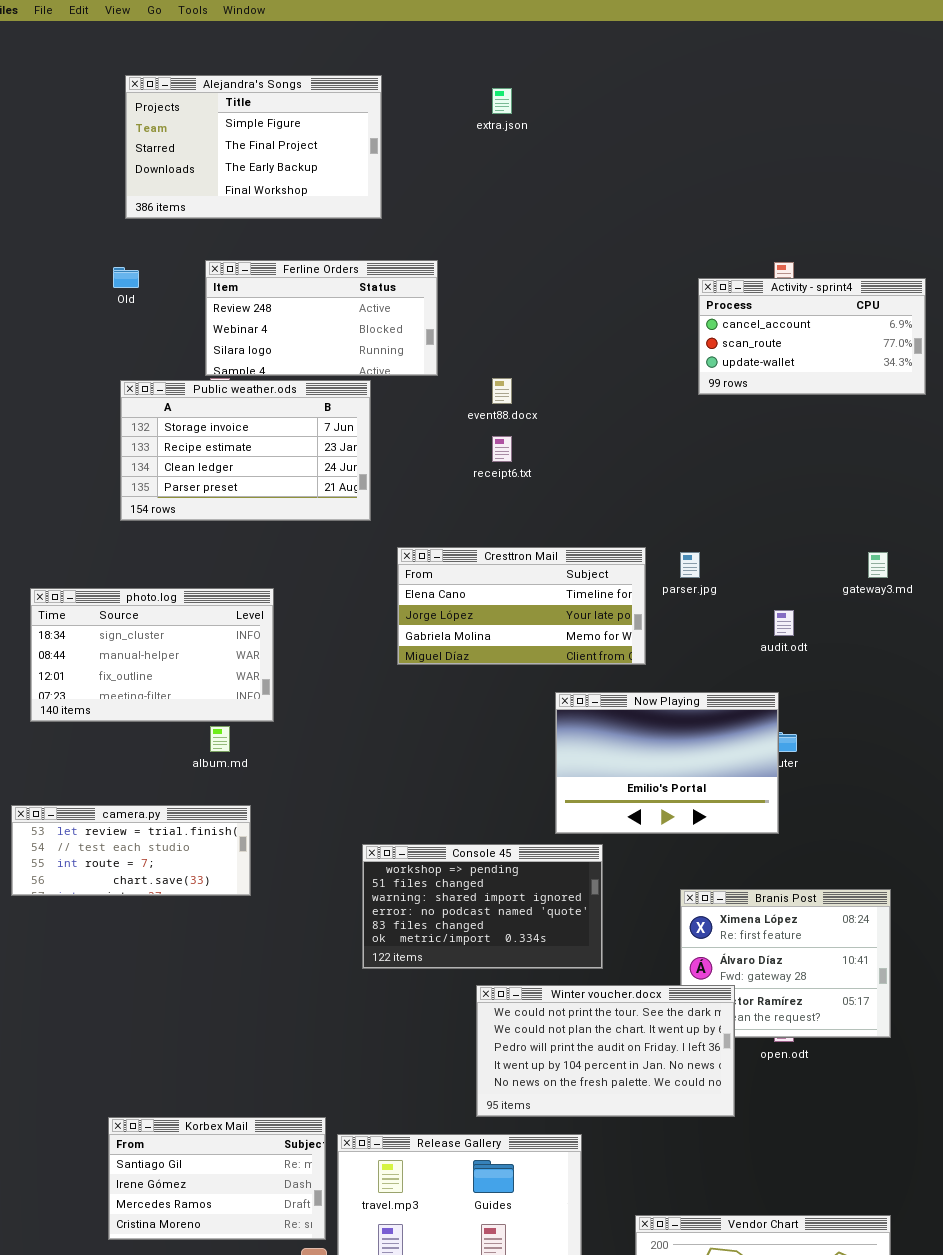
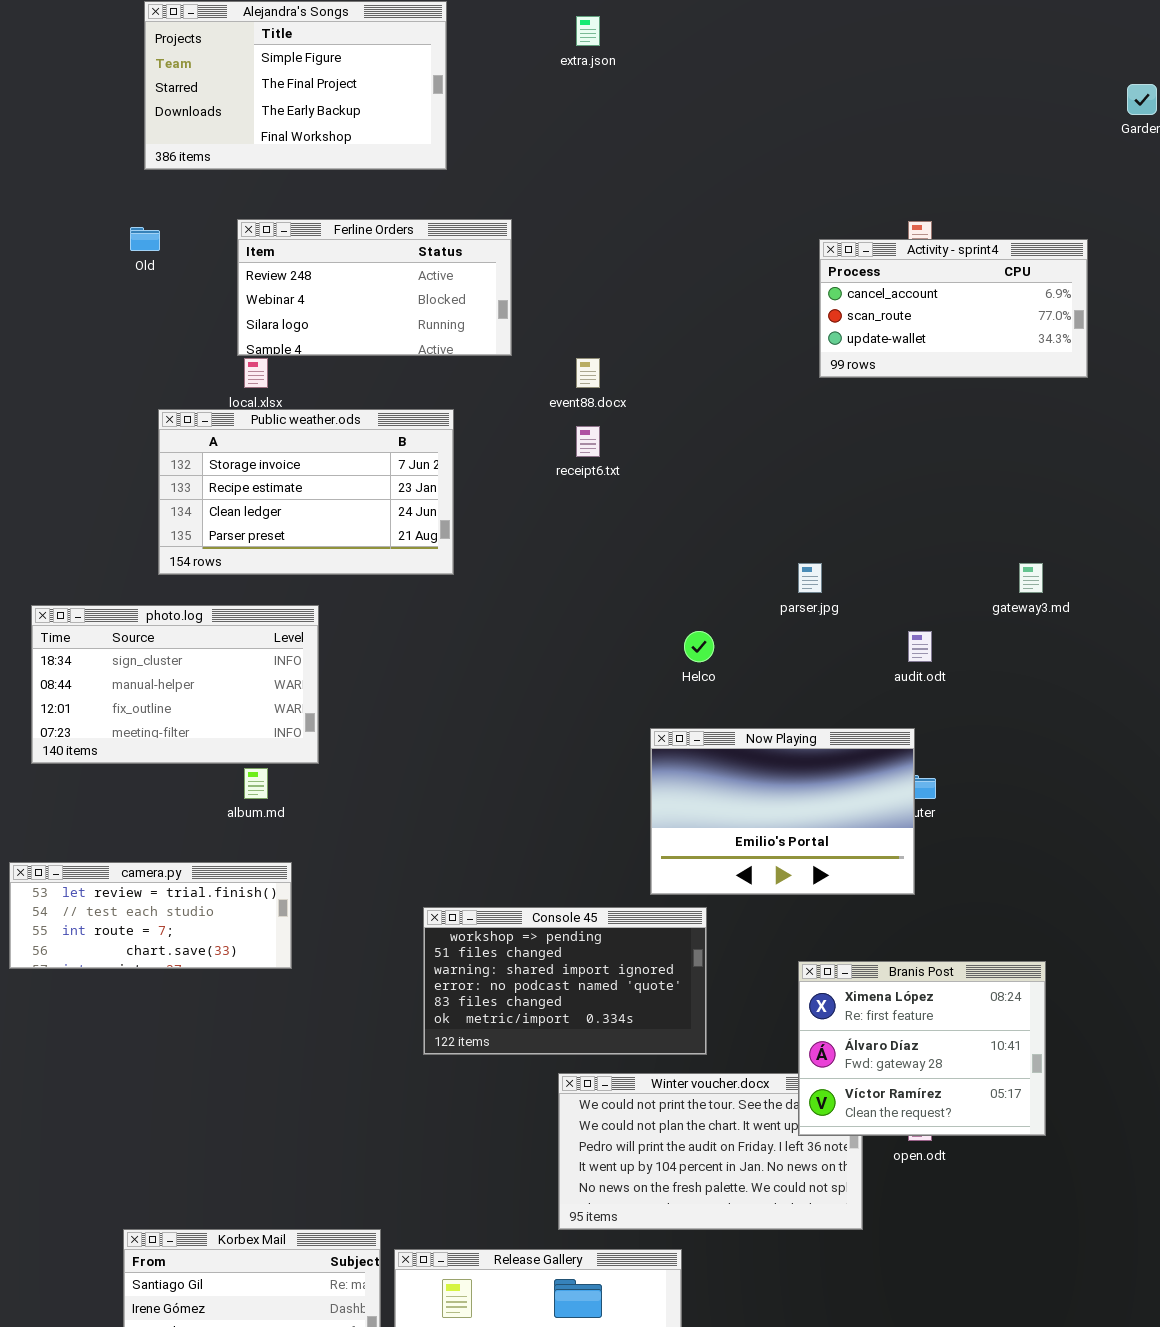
Public weather.ods: [120,380,371,521] -> [158,409,454,575], moved
Cresttron Mail: [397,547,646,665] -> none, closed
Branis Post: [680,889,891,1038] -> [798,961,1046,1136], raised

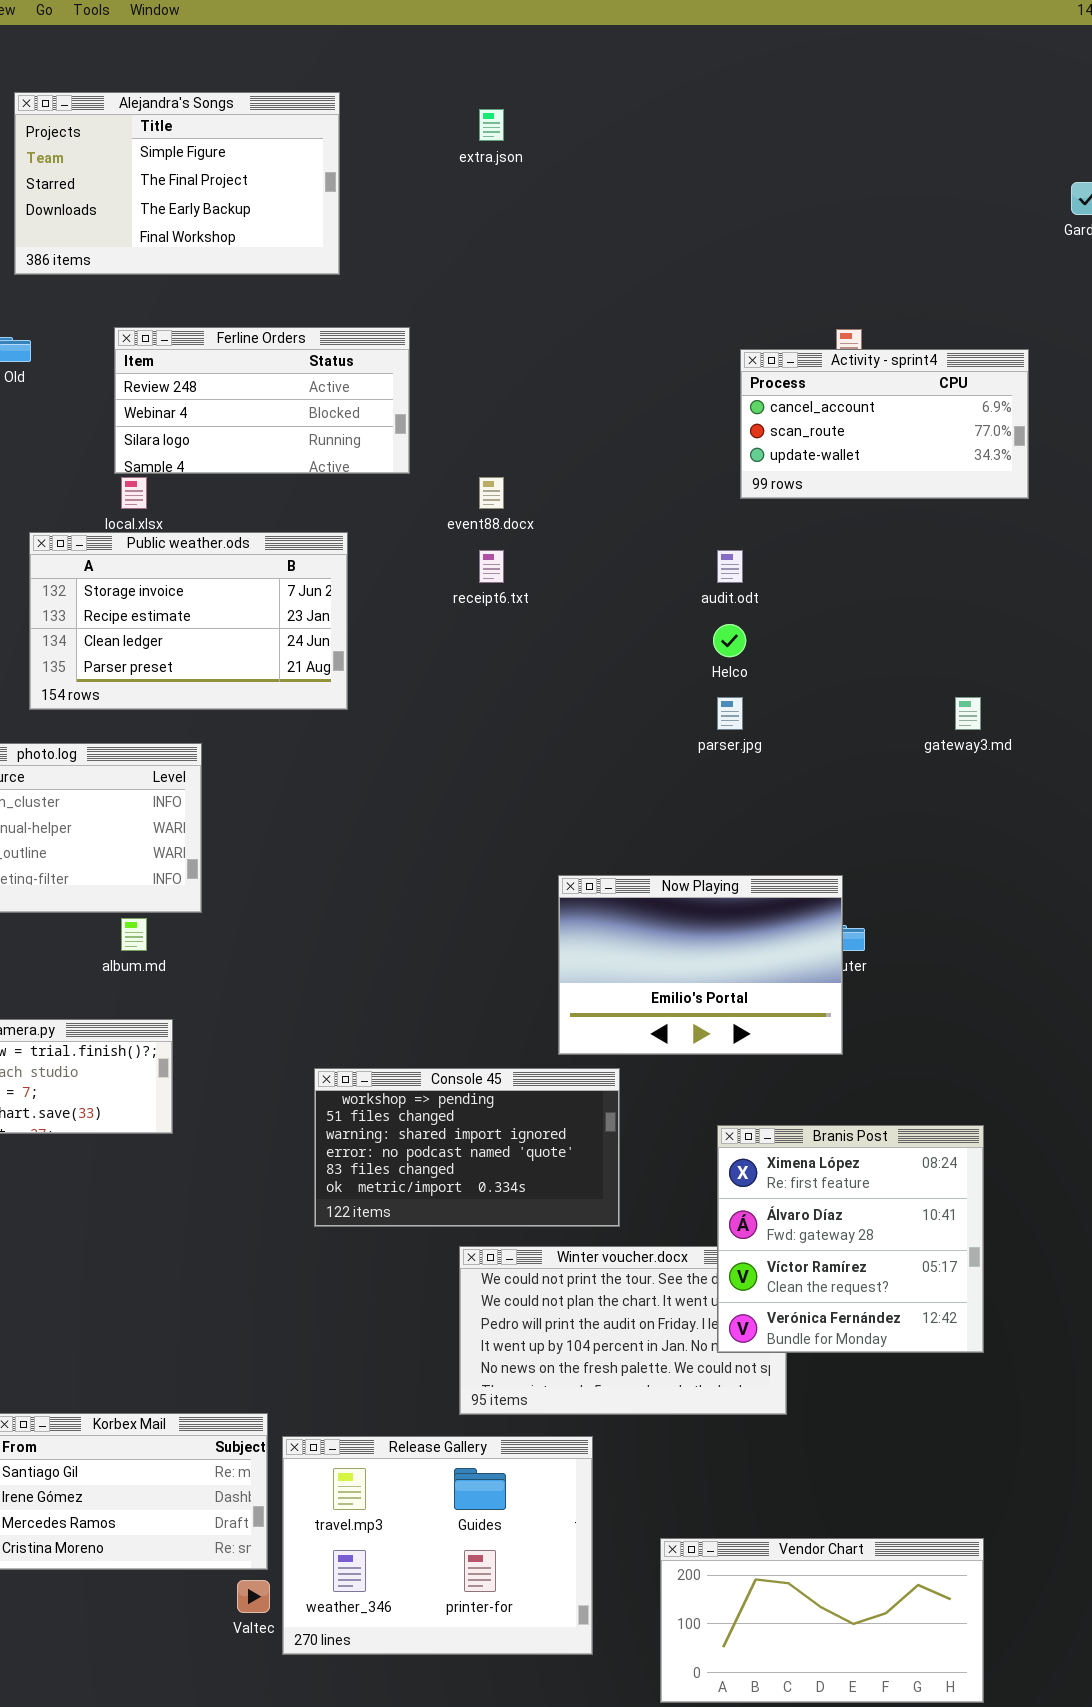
Helco: [684,631,714,662] -> [713,624,746,657], moved
audit.odt: [908,631,932,662] -> [717,550,743,583], moved
Branis Post: [798,961,1046,1136] -> [717,1125,984,1353], resized

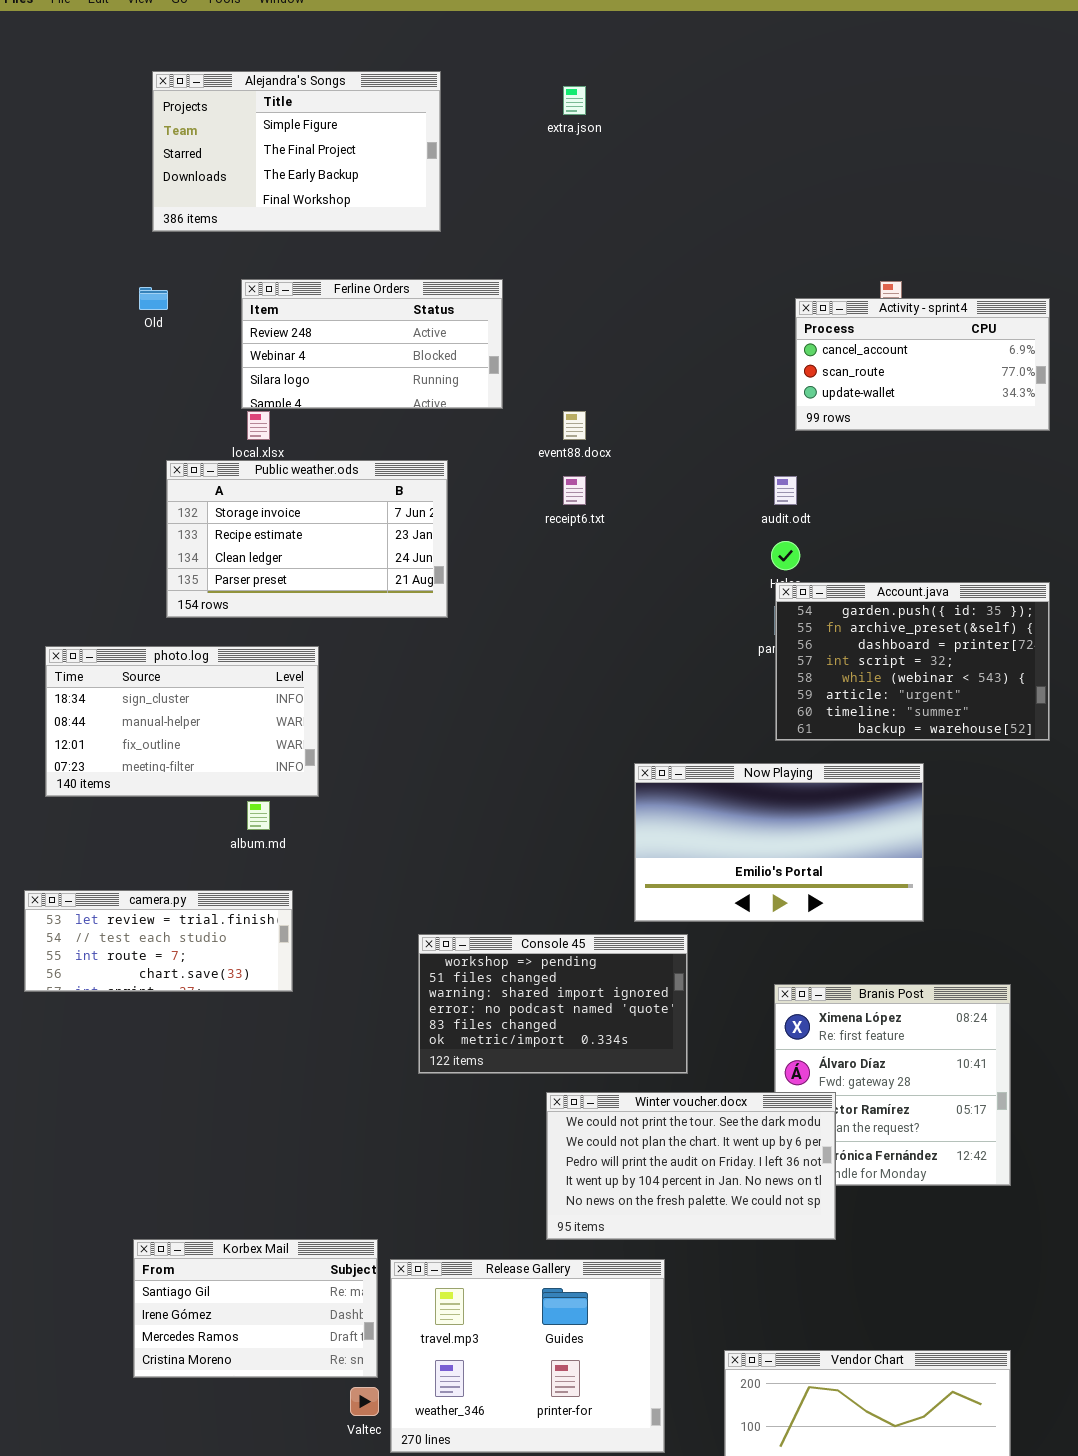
Account.java: none -> [775,582,1050,741], opened
Now Playing: [558,875,843,1055] -> [634,763,924,922], resized
Winter voucher.docx: [459,1246,787,1415] -> [546,1092,836,1240], raised

